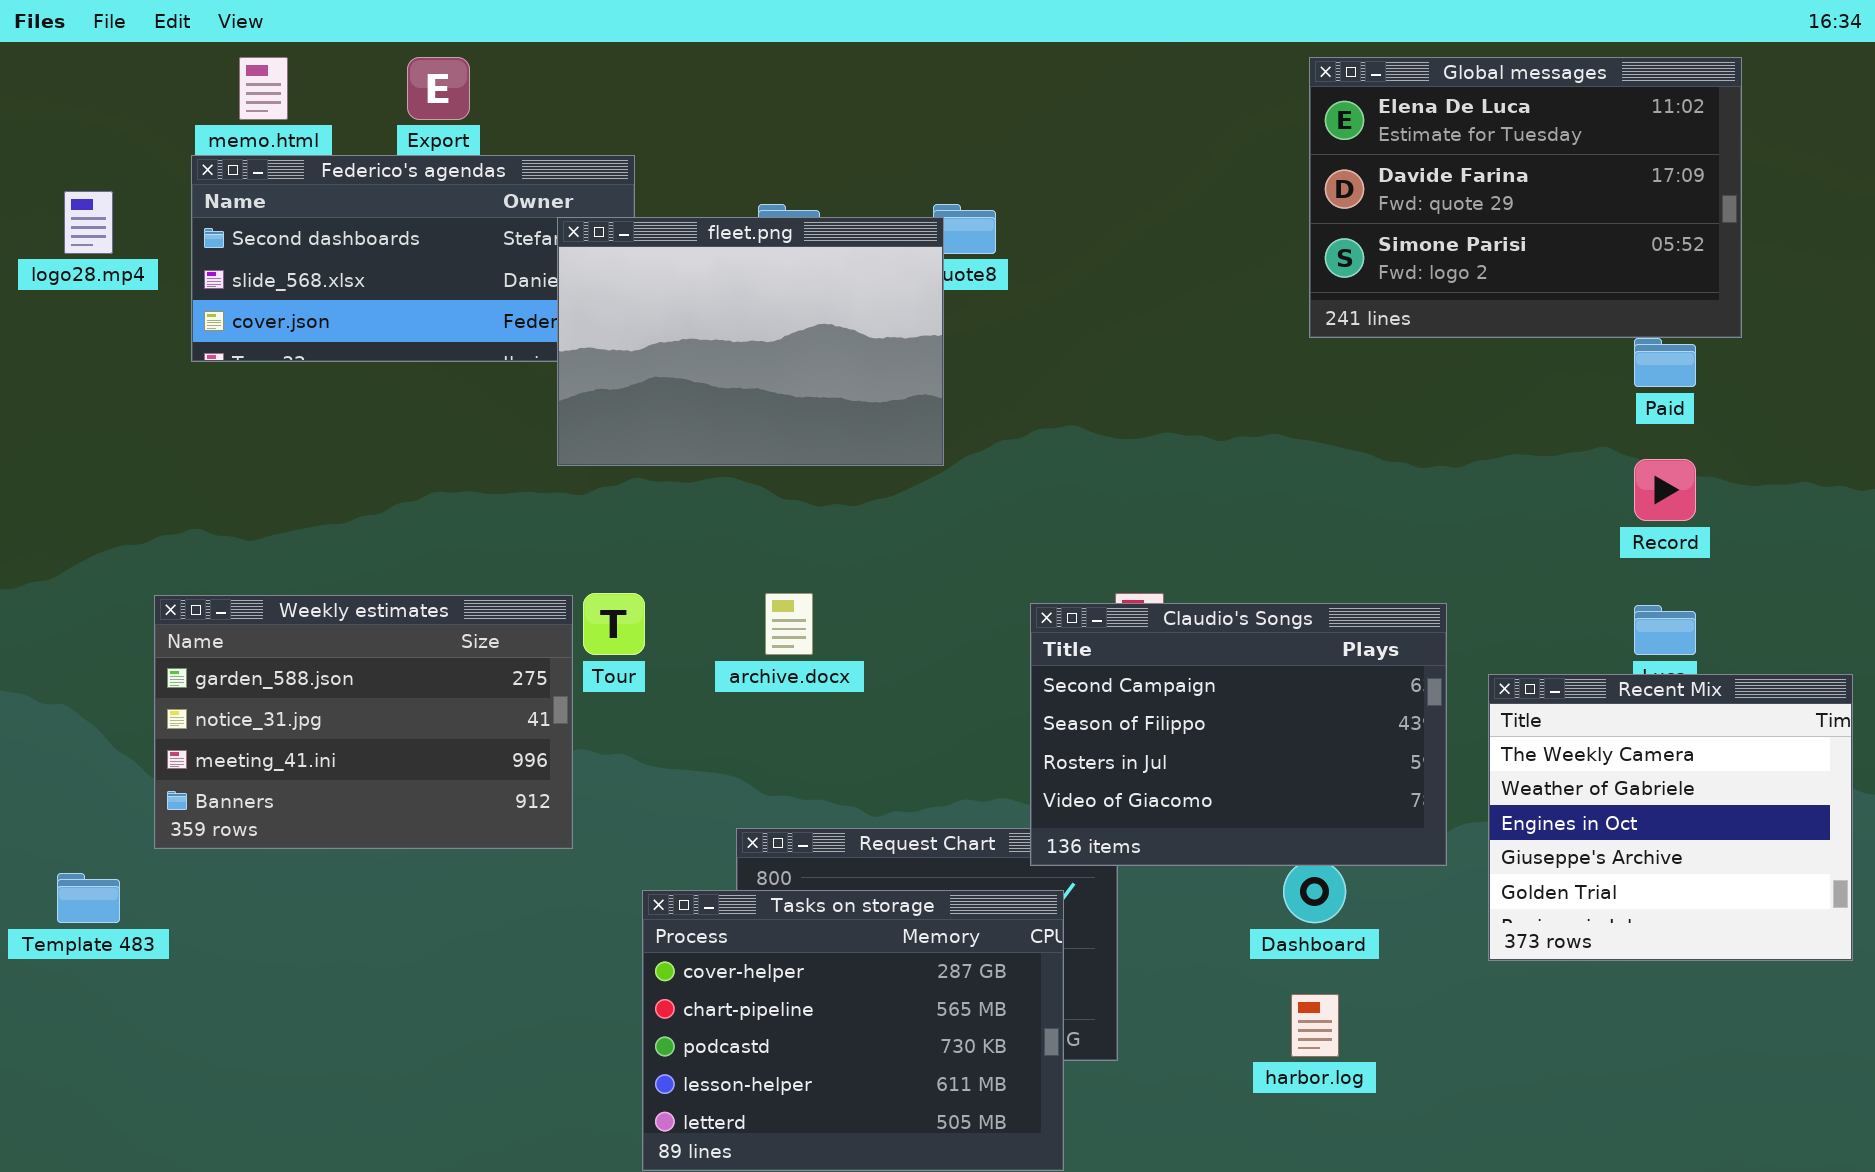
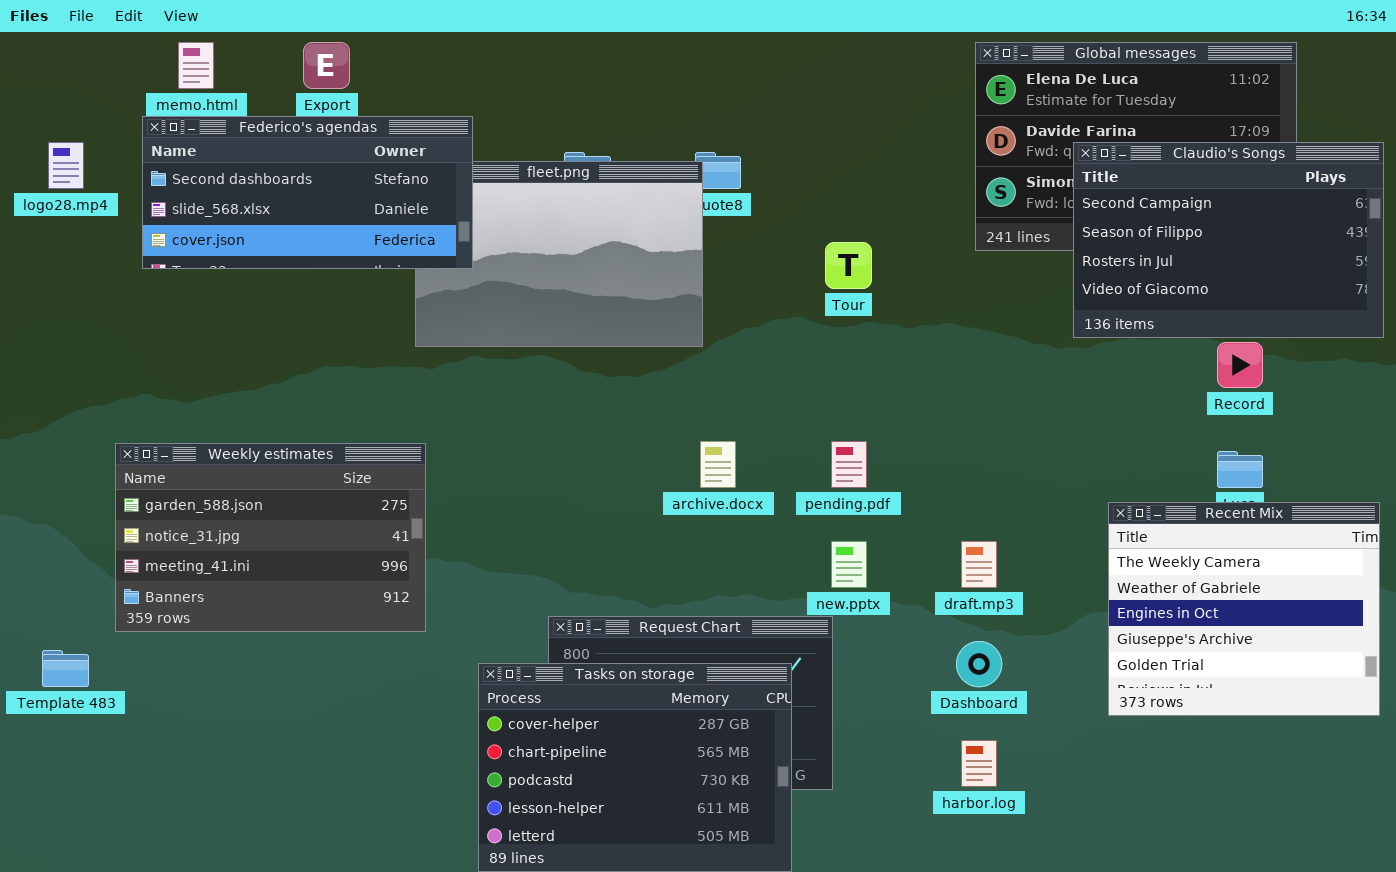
Federico's agendas: [191,155,635,362] -> [142,116,473,269], raised
Tour: [583,593,645,655] -> [825,242,872,289], moved
archive.docx: [765,593,813,655] -> [700,441,736,488], moved
Claudio's Songs: [1030,603,1447,866] -> [1073,142,1384,338], moved

